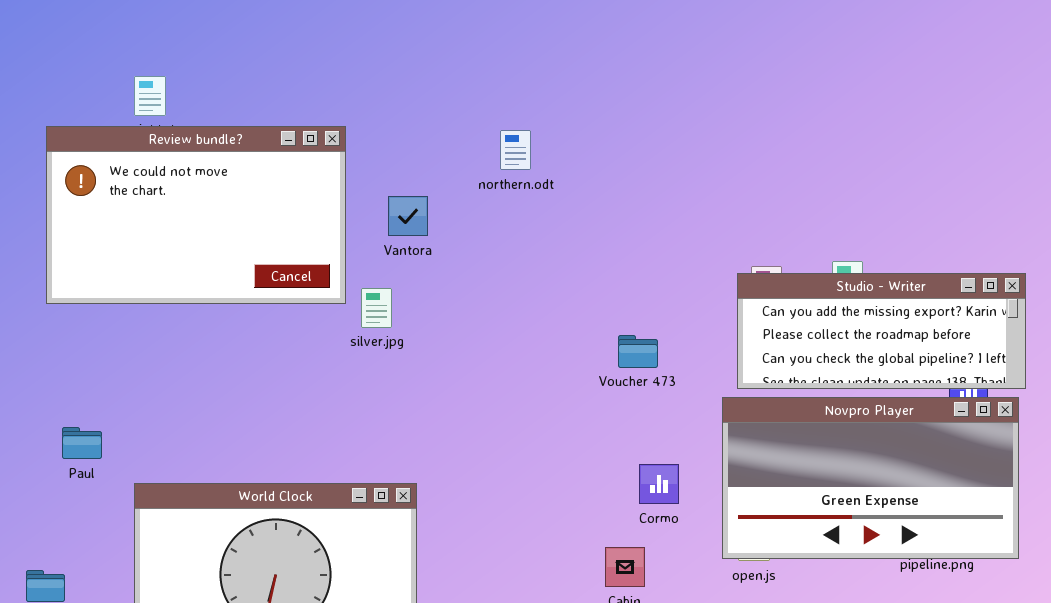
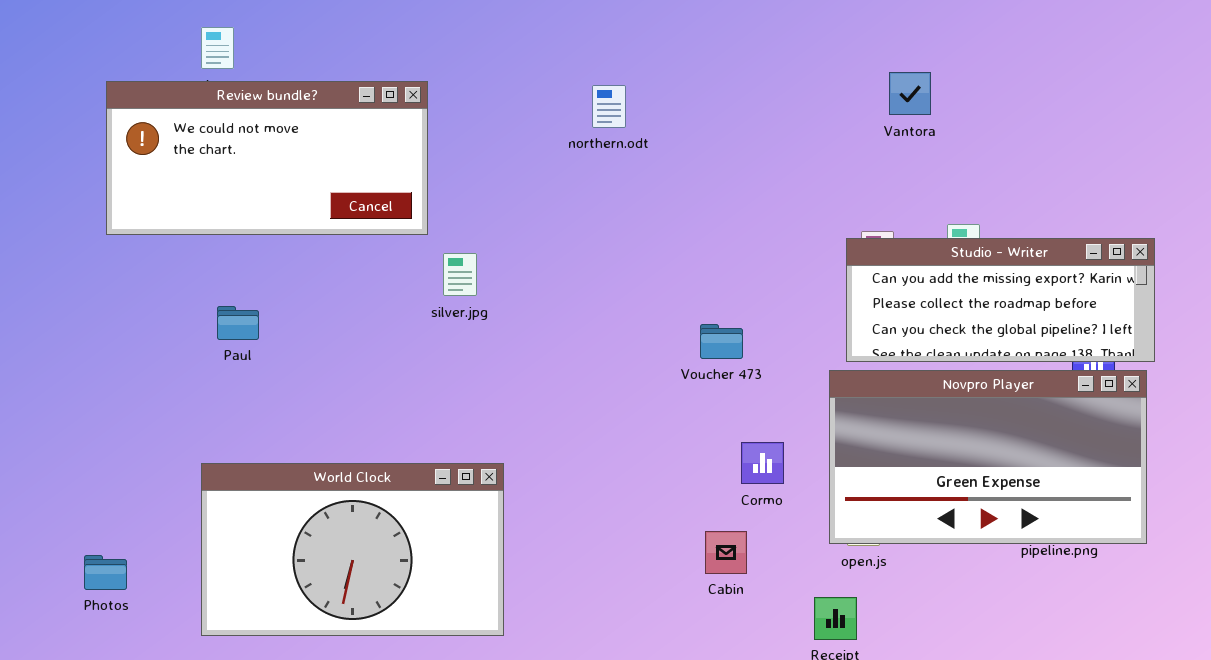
Review bundle?: [46,126,346,304] -> [106,81,428,235], resized
Vantora: [388,196,428,236] -> [889,72,931,115], moved
Voucher 473: [618,335,658,368] -> [700,324,743,359], moved
Paul: [62,427,102,459] -> [217,306,259,340], moved

